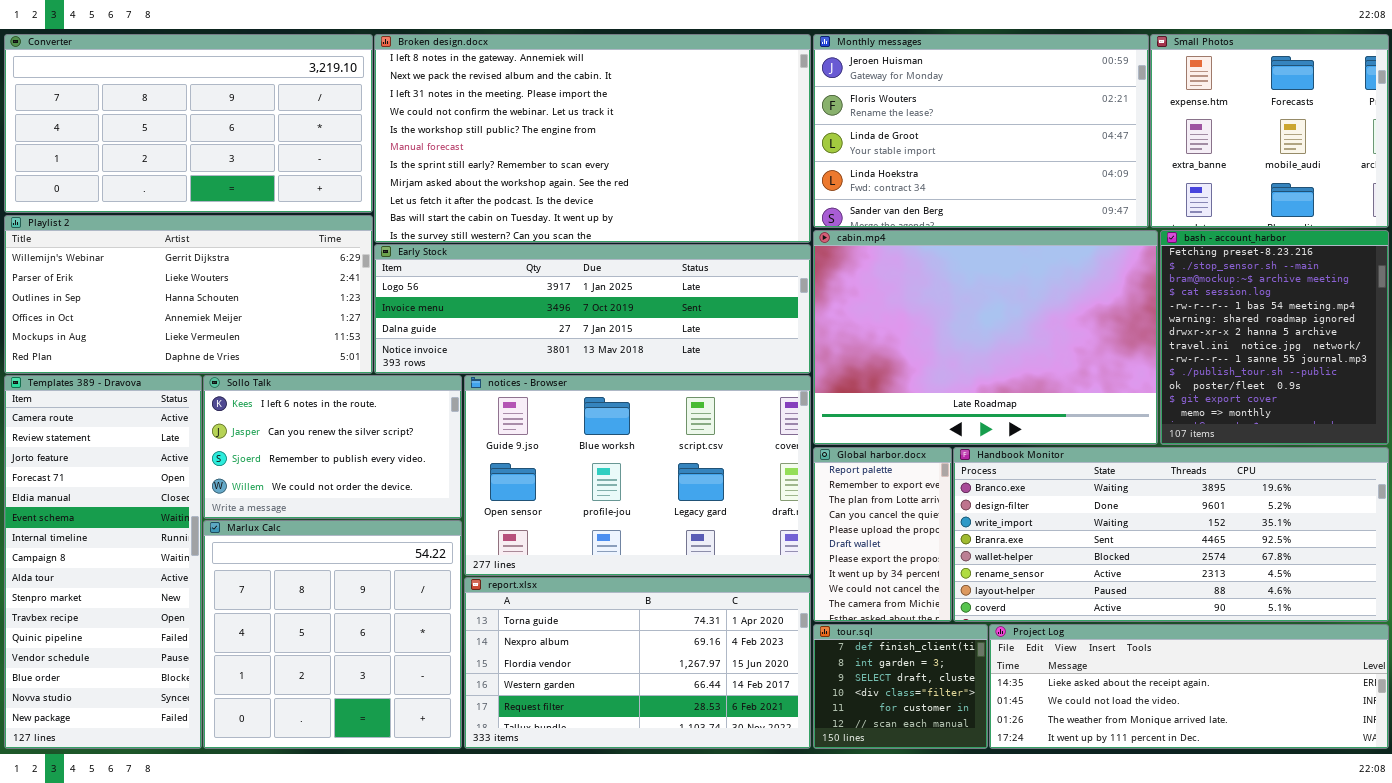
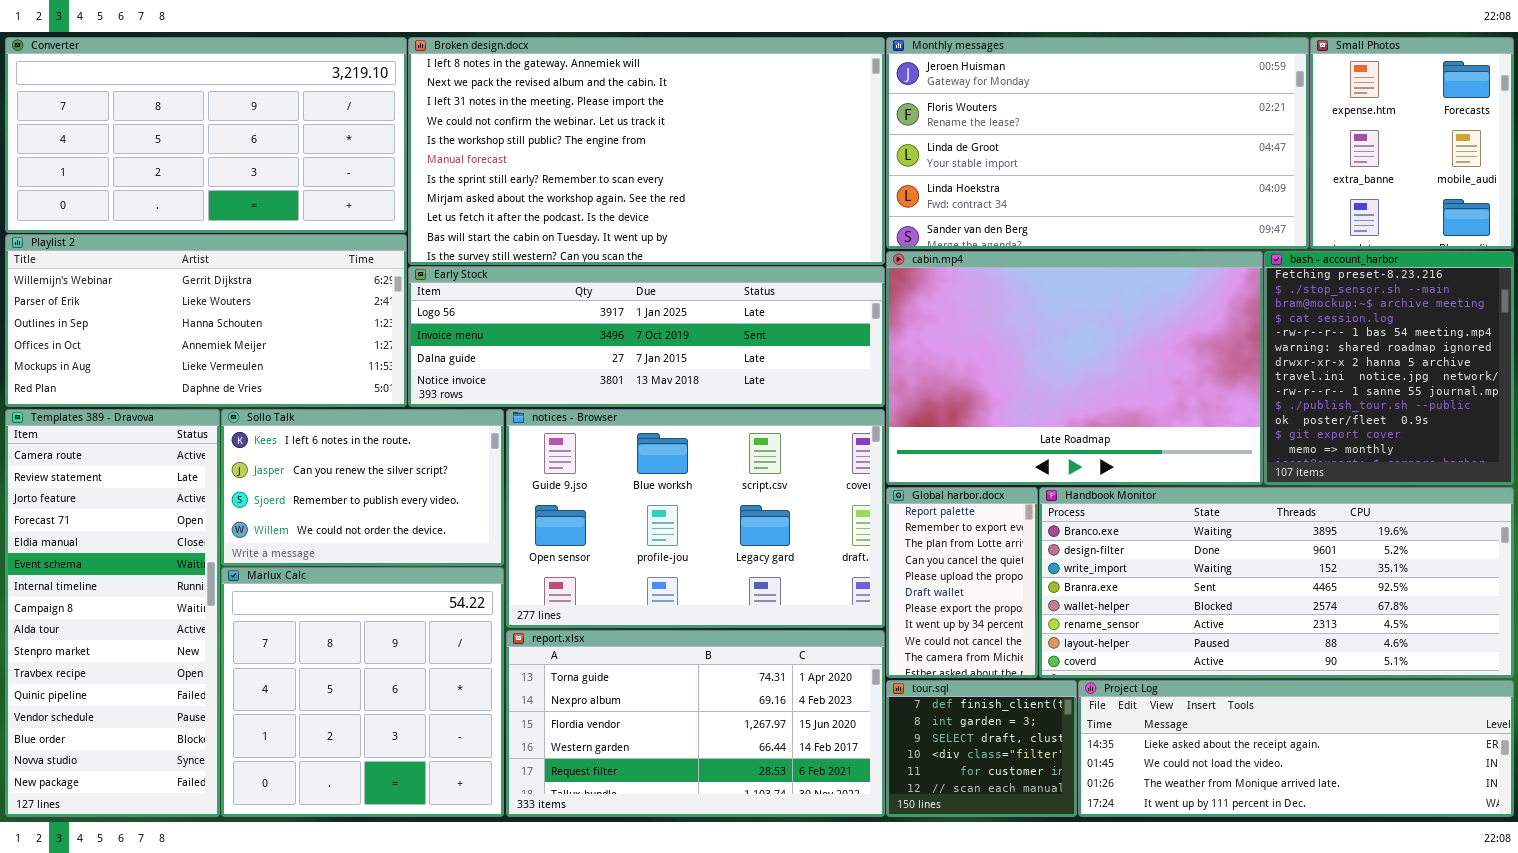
Monthly messages: [813,34,1149,228] -> [886,37,1309,249], resized
Small Photos: [1150,34,1389,228] -> [1310,37,1514,249], resized

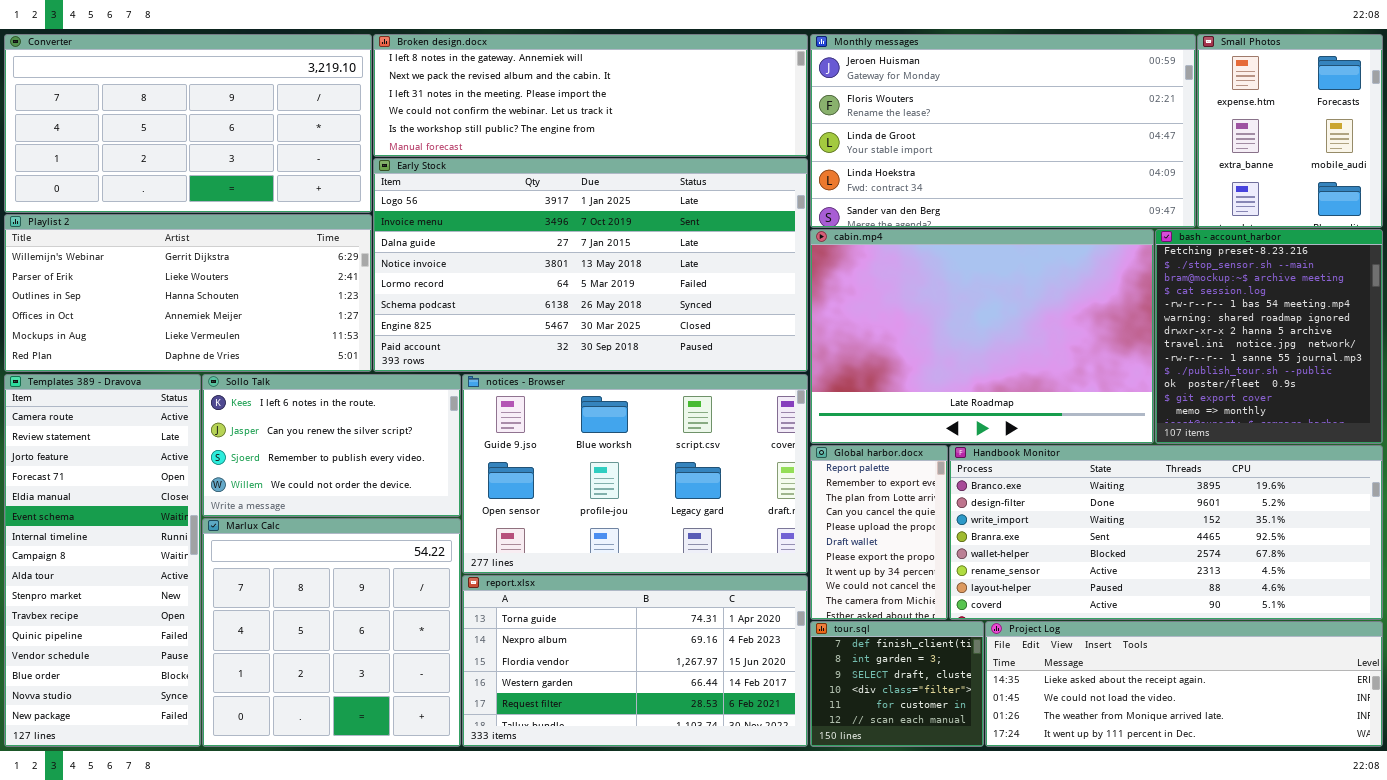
Broken design.docx: [408,37,885,265] -> [373,34,808,157], resized
Early Stock: [408,266,885,407] -> [373,158,808,372], resized

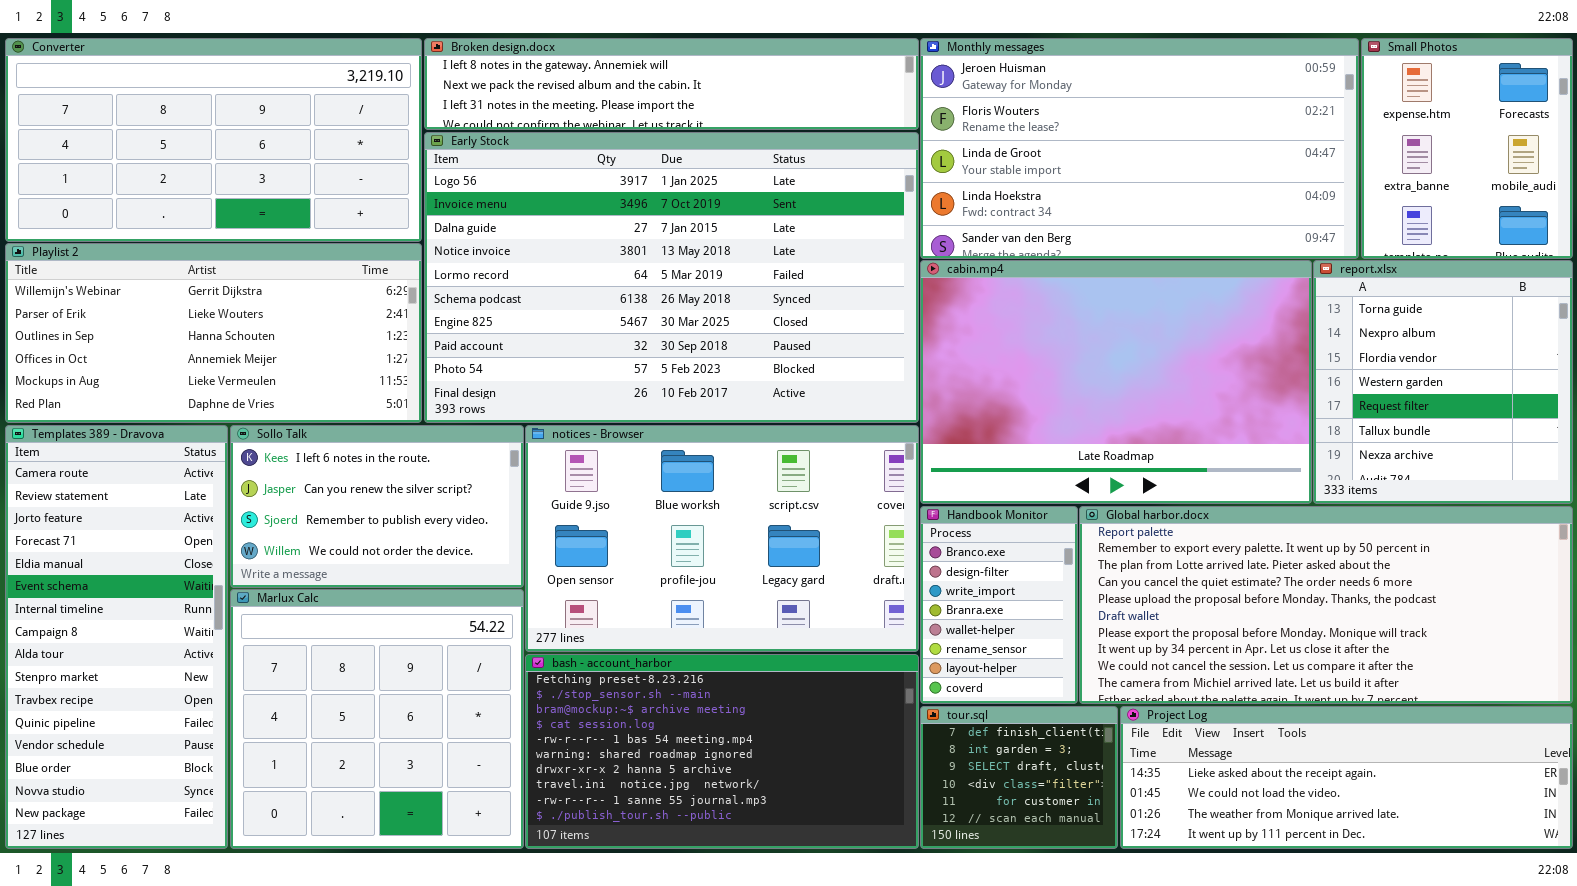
Broken design.docx: [373,34,808,157] -> [424,38,919,130], resized
Early Stock: [373,158,808,372] -> [424,132,919,423], resized
bash - account_harbor: [1155,229,1383,444] -> [525,654,919,849], moved, resized
Global harbor.docx: [810,445,948,620] -> [1079,506,1573,704], moved, resized
Handbook Monitor: [949,445,1383,620] -> [920,506,1078,704], moved, resized
report.xlsx: [462,575,808,747] -> [1313,260,1573,504], moved, resized

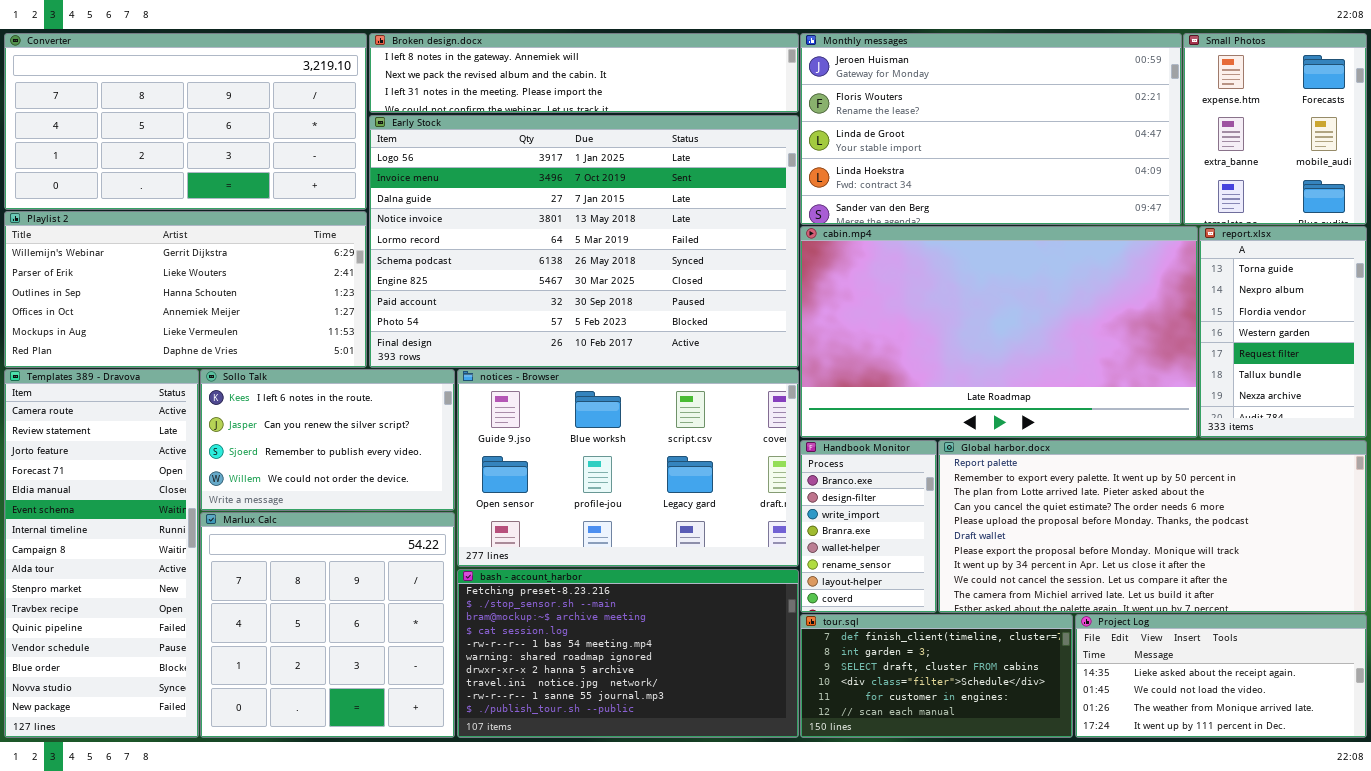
cabin.mp4: [920,260,1312,504] -> [800,226,1198,438], resized
report.xlsx: [1313,260,1573,504] -> [1199,226,1367,438], resized
tour.sql: [920,706,1118,849] -> [800,614,1073,738], resized
Project Log: [1120,706,1573,849] -> [1075,614,1367,738], resized

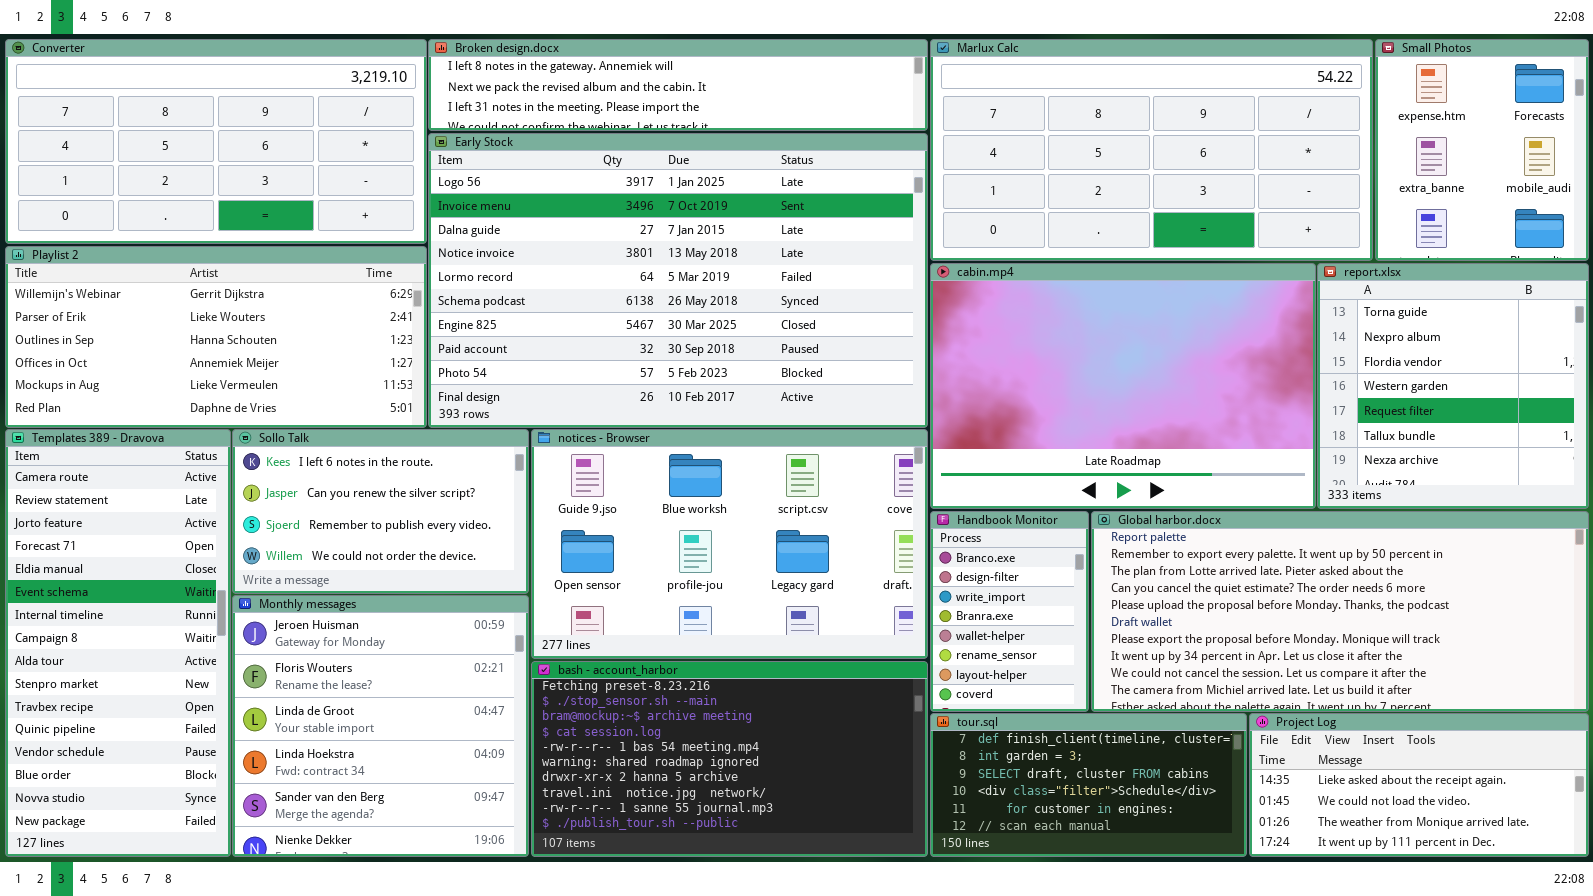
Monthly messages: [800,33,1182,225] -> [232,595,529,857], moved, resized
cabin.mp4: [800,226,1198,438] -> [930,263,1316,509], resized
report.xlsx: [1199,226,1367,438] -> [1317,263,1589,509], resized
Marlux Calc: [200,512,455,738] -> [930,39,1373,261], moved, resized

